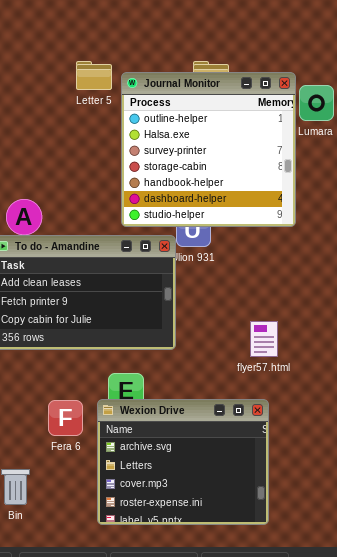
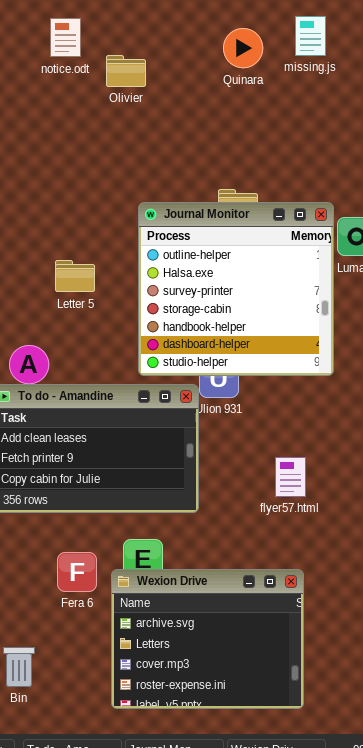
Letter 5: [76,61,112,90] -> [55,260,95,292], moved
flyer57.html: [250,321,278,357] -> [275,457,306,497], moved
Fera 6: [48,400,83,436] -> [57,552,97,592], moved

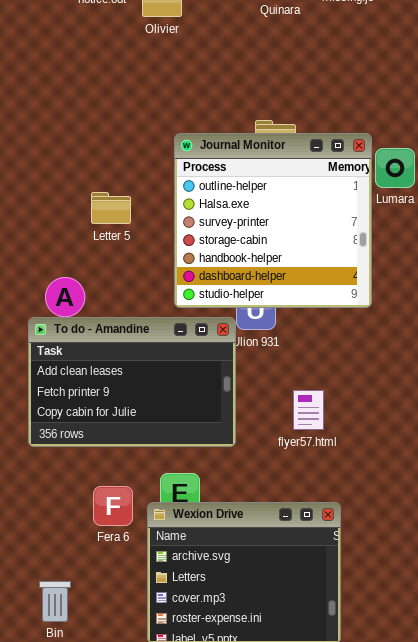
flyer57.html: [275,457,306,497] -> [293,390,324,430], moved

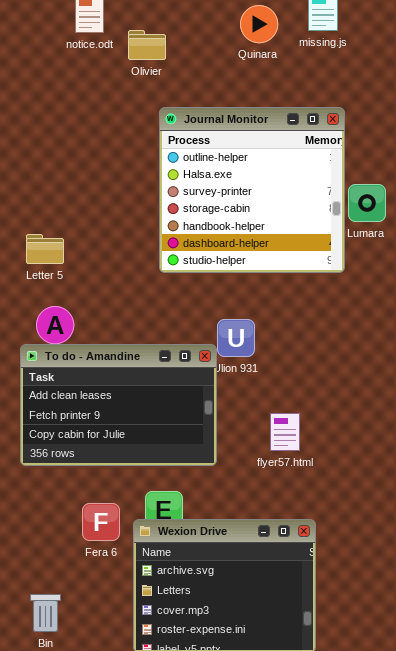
Journal Monitor: [174,133,372,308] -> [159,107,345,273], moved
Letter 5: [91,192,131,224] -> [26,234,64,264], moved

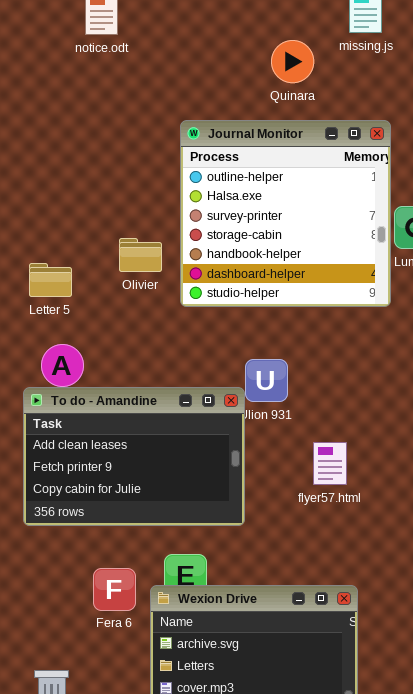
Quinara: [240,5,278,43] -> [271,40,314,83], moved
Olivier: [128,30,166,60] -> [119,238,162,272], moved
flyer57.html: [270,413,300,451] -> [313,442,347,485], moved

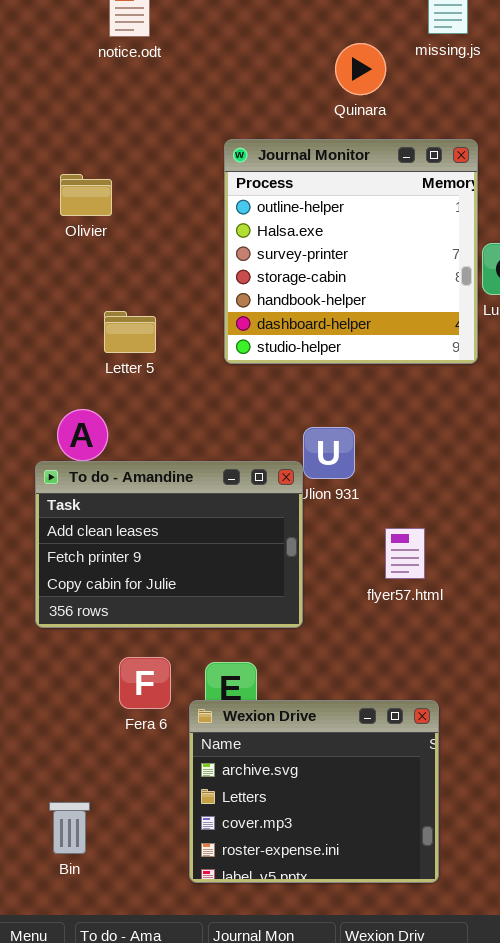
Olivier: [119,238,162,272] -> [60,174,112,216], moved
Letter 5: [29,263,72,297] -> [104,311,156,353], moved
Fera 6: [93,568,136,611] -> [119,657,171,709], moved

